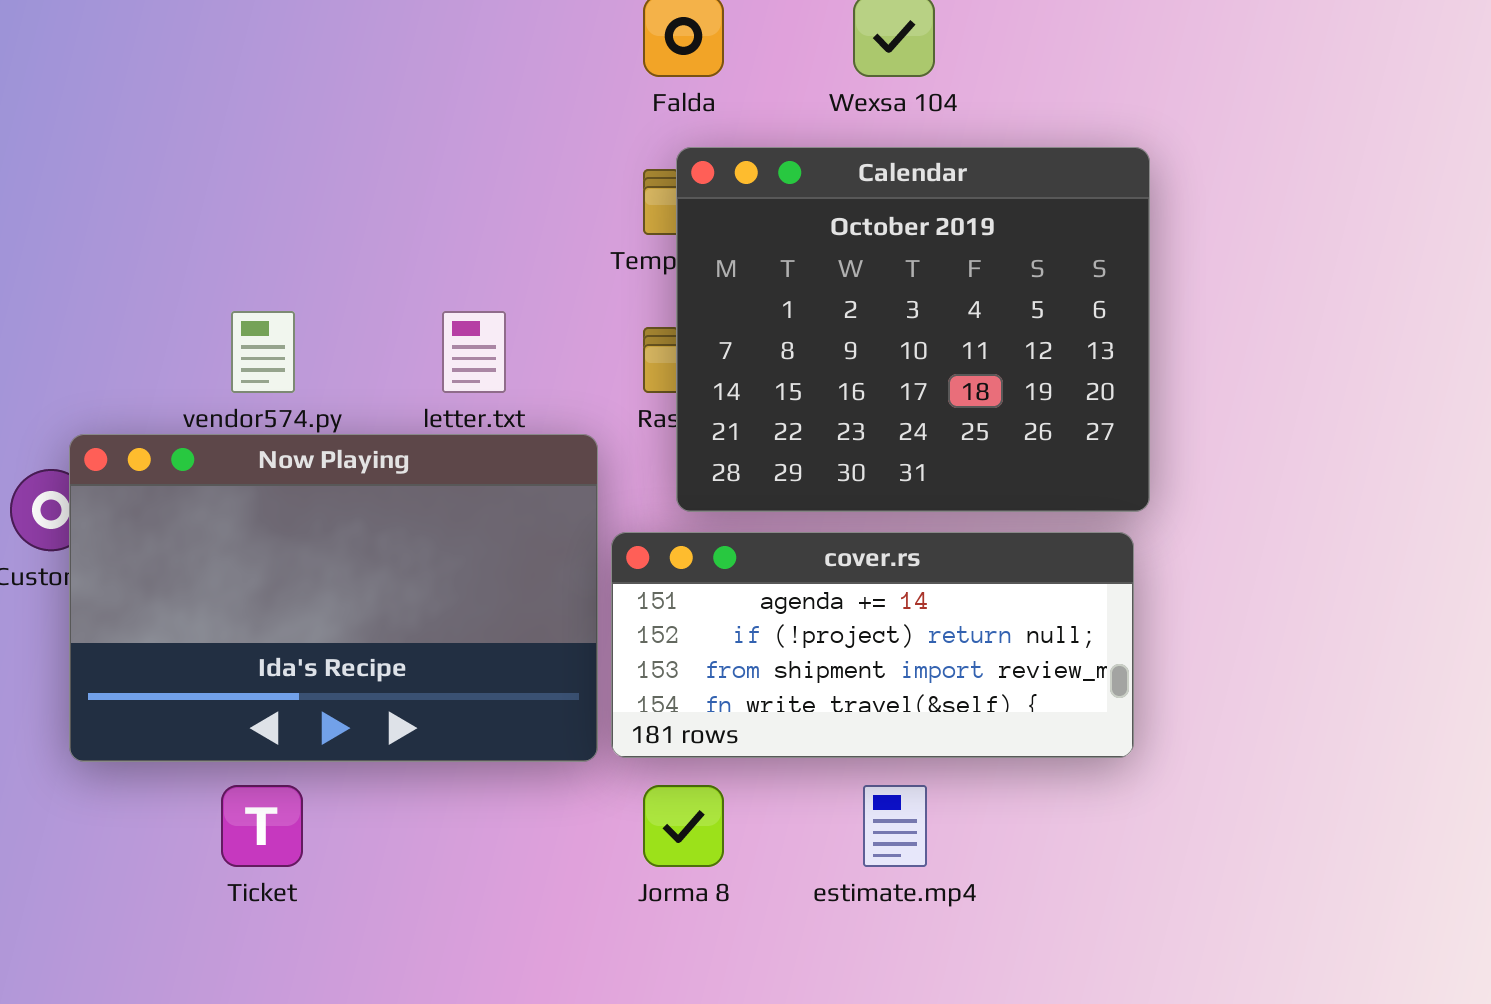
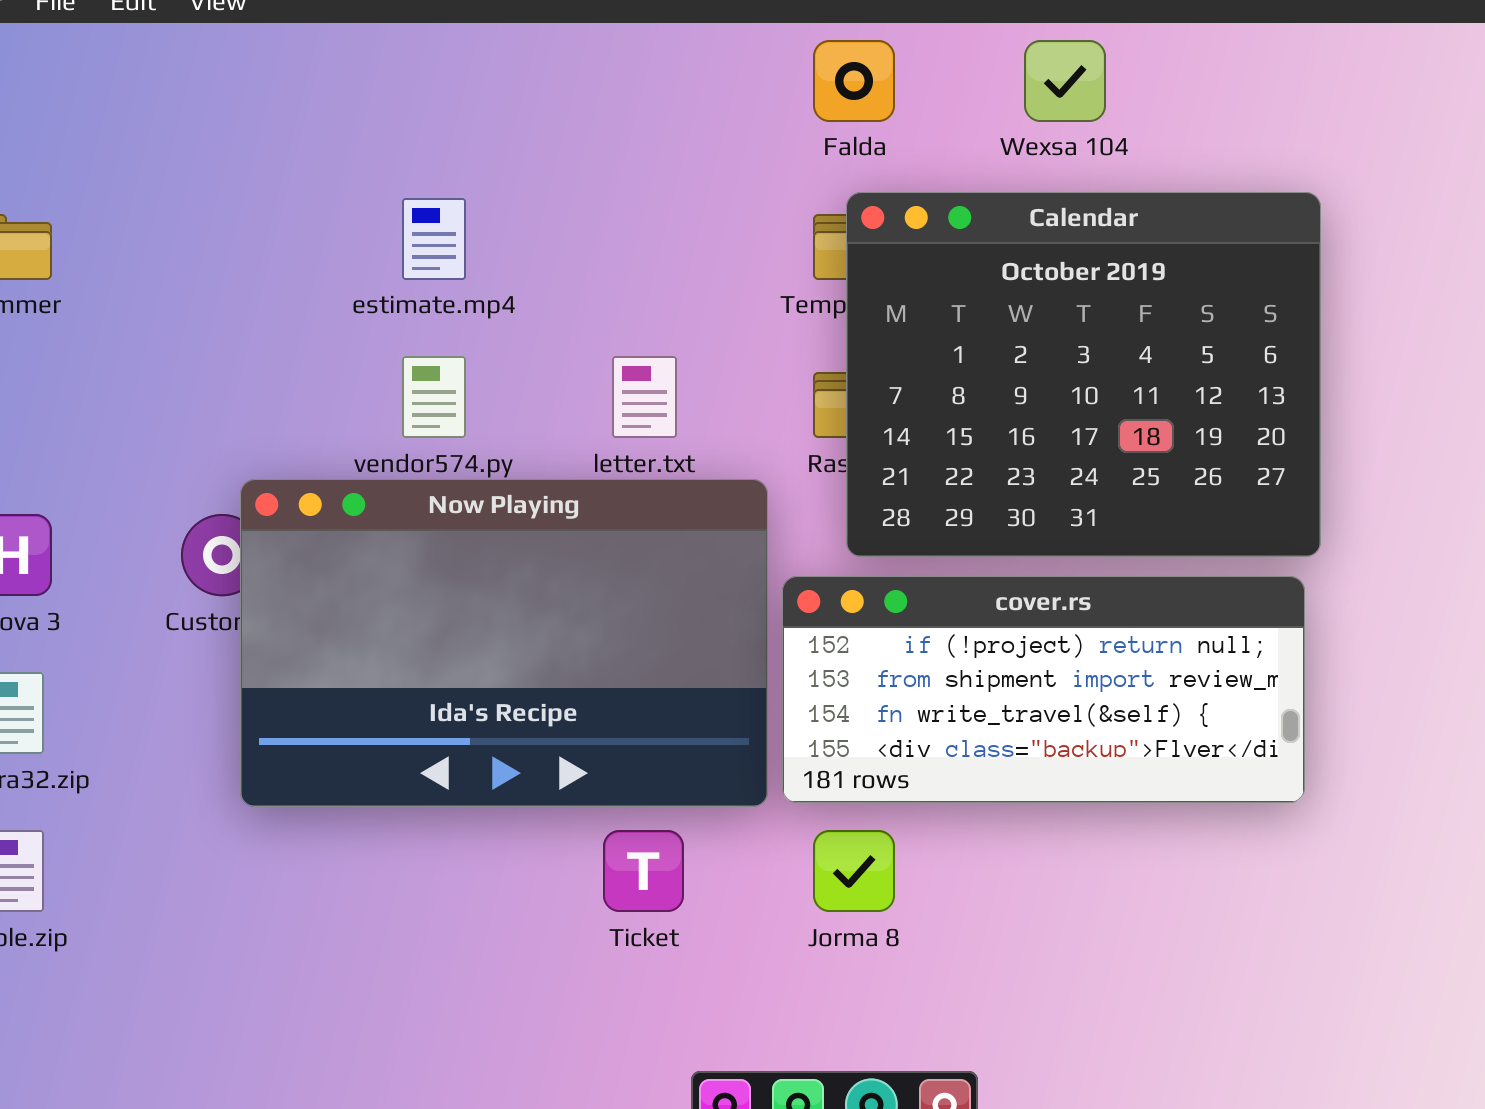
cover.rs: [611,532,1134,758] -> [782,576,1305,803], scrolled down 1 row
Ticket: [221,785,303,867] -> [603,830,684,912], moved
estimate.mp4: [863,785,927,867] -> [402,198,466,280], moved

